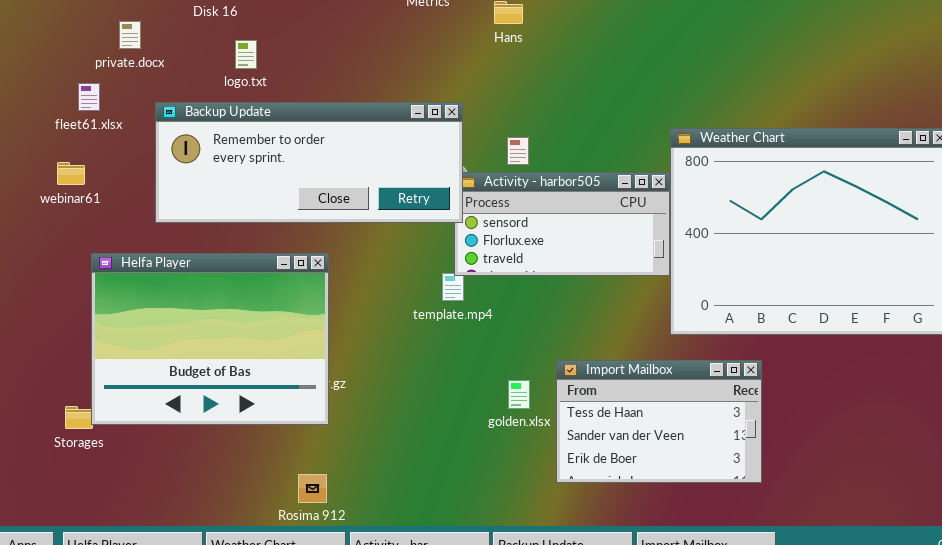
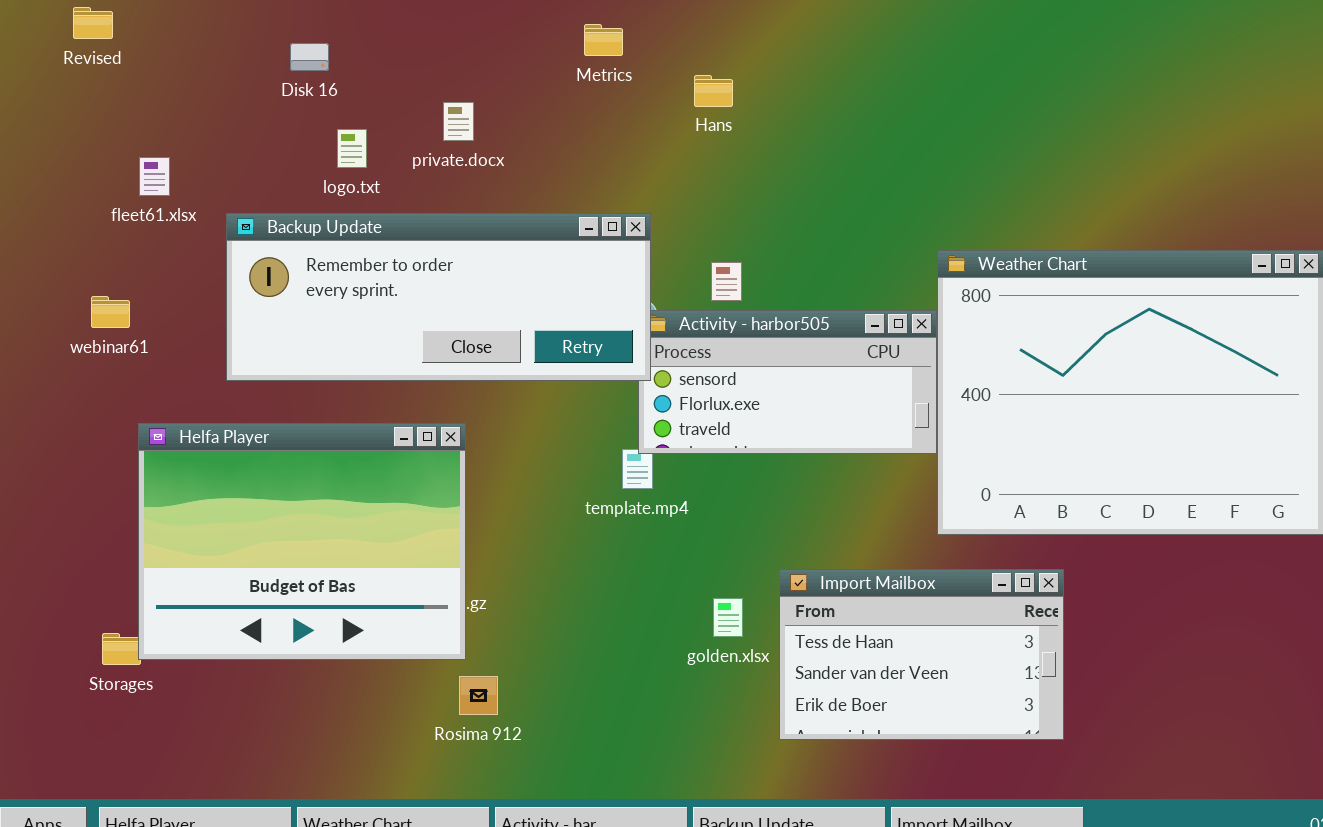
private.docx: [119,21,141,49] -> [443,102,474,141], moved
fleet61.xlsx: [78,83,100,111] -> [139,157,170,196], moved
Rosima 912: [298,474,327,503] -> [459,676,498,715], moved

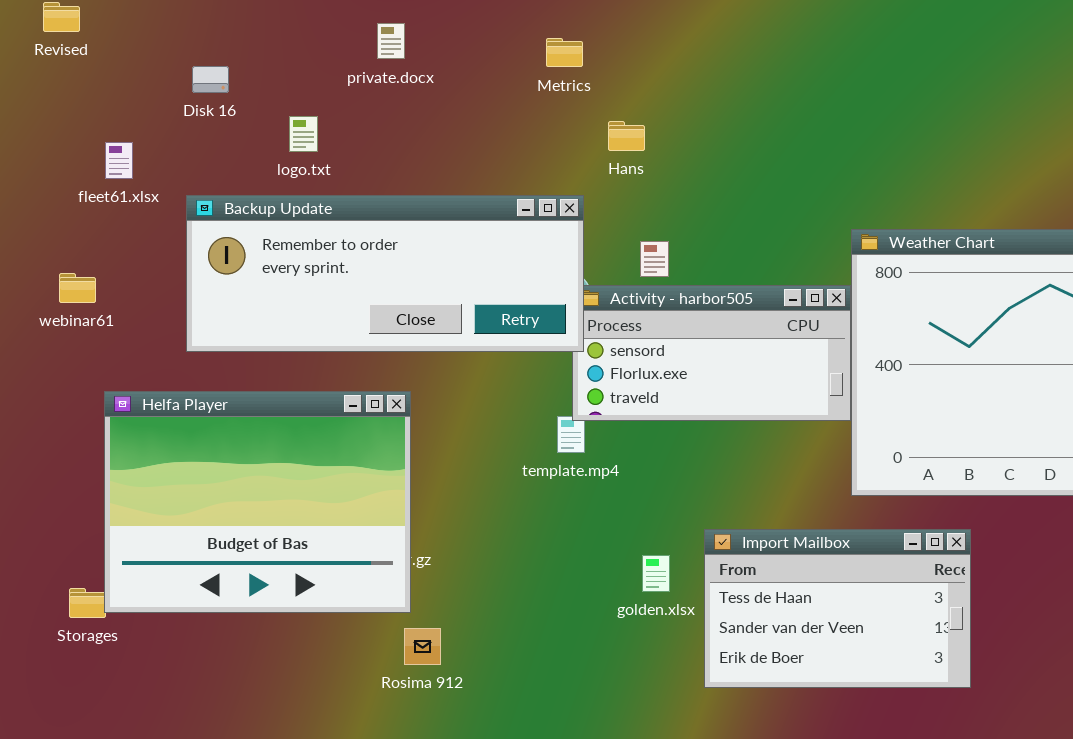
Metrics: [584,24,623,56] -> [546,38,583,67], moved
Disk 16: [290,43,329,71] -> [192,66,229,93], moved
Hans: [694,75,733,107] -> [608,121,645,151], moved
private.docx: [443,102,474,141] -> [377,23,405,59], moved

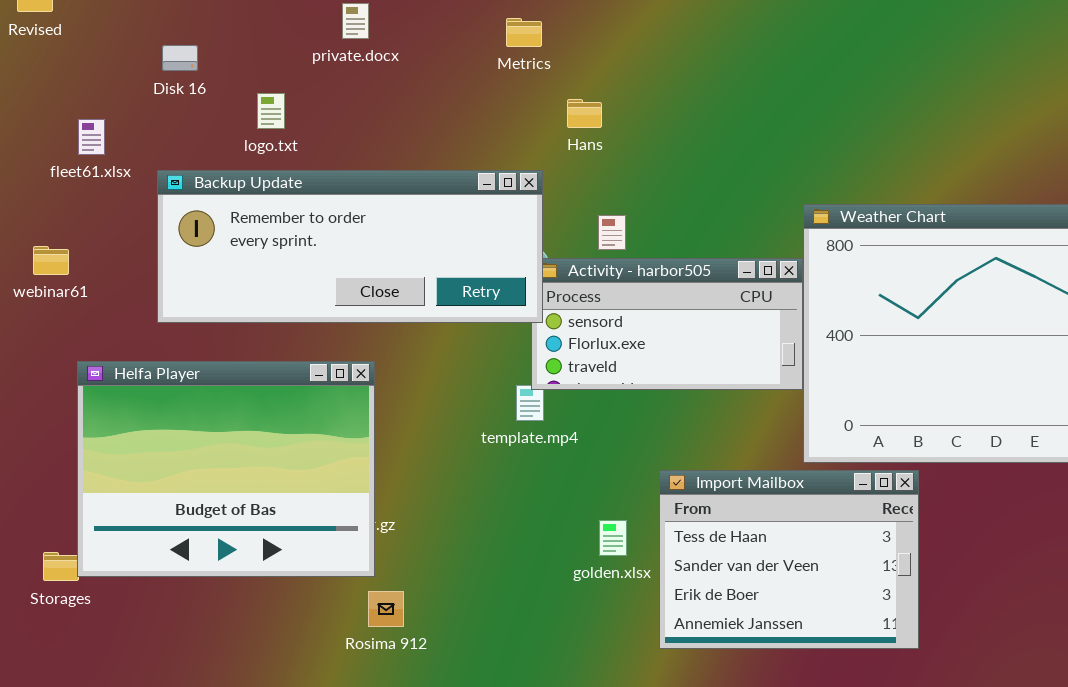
Import Mailbox: [704,529,971,688] -> [659,470,919,649], resized

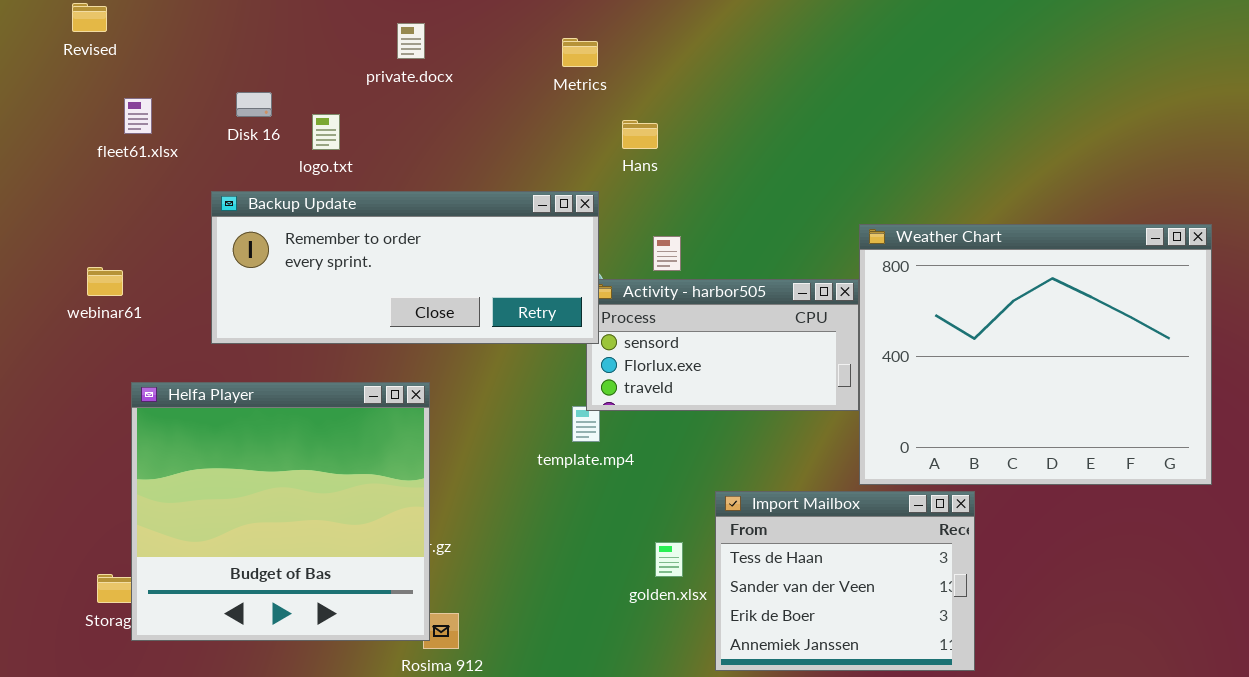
Disk 16: [162,45,198,71] -> [236,92,272,117], moved
fleet61.xlsx: [78,119,105,155] -> [124,98,152,134], moved
Helfa Player: [77,361,375,577] -> [131,382,430,641], resized

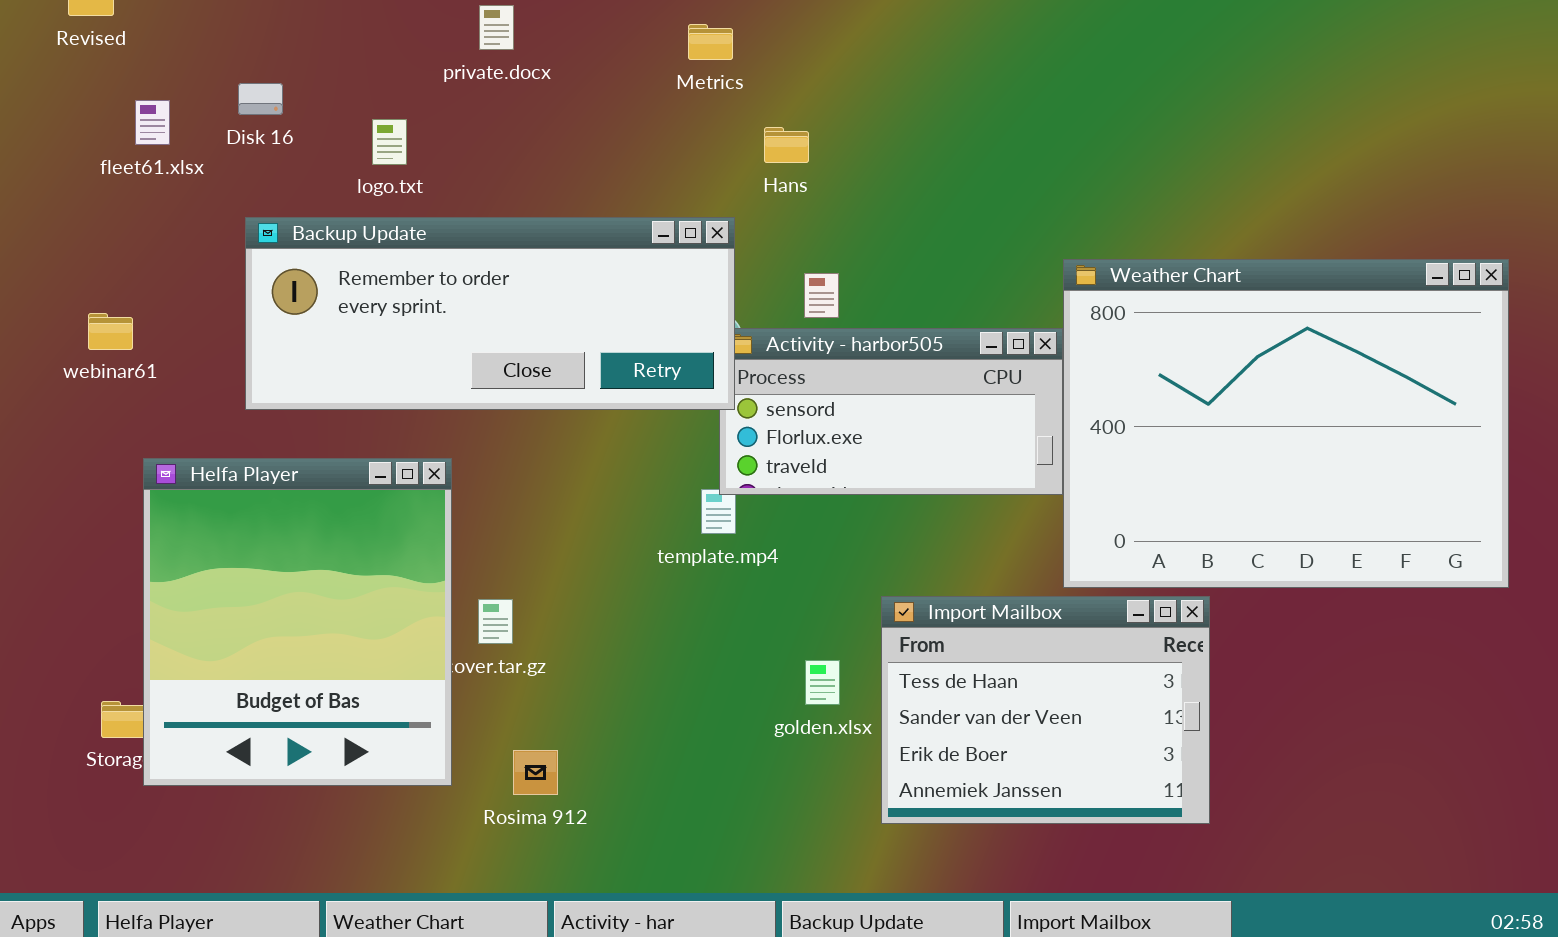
Disk 16: [236,92,272,117] -> [238,83,283,115], moved
Helfa Player: [131,382,430,641] -> [143,458,452,786], resized

